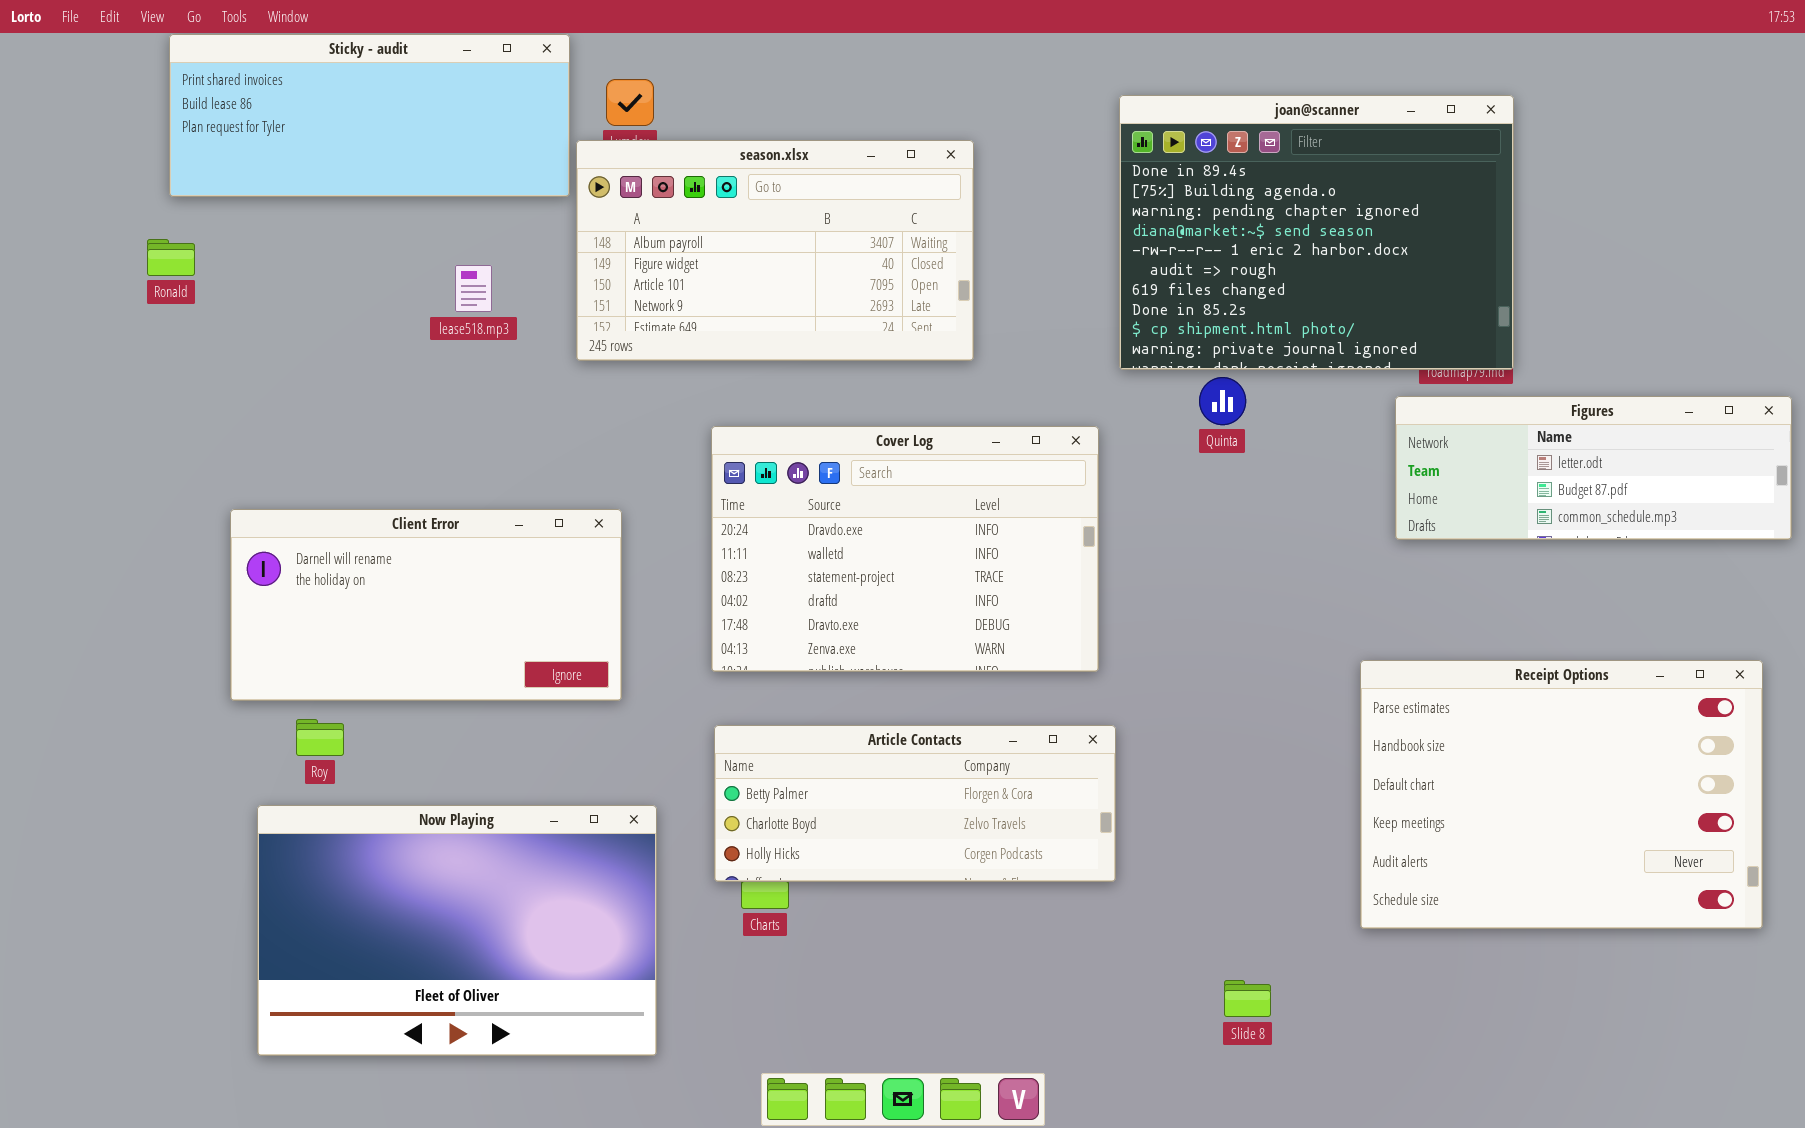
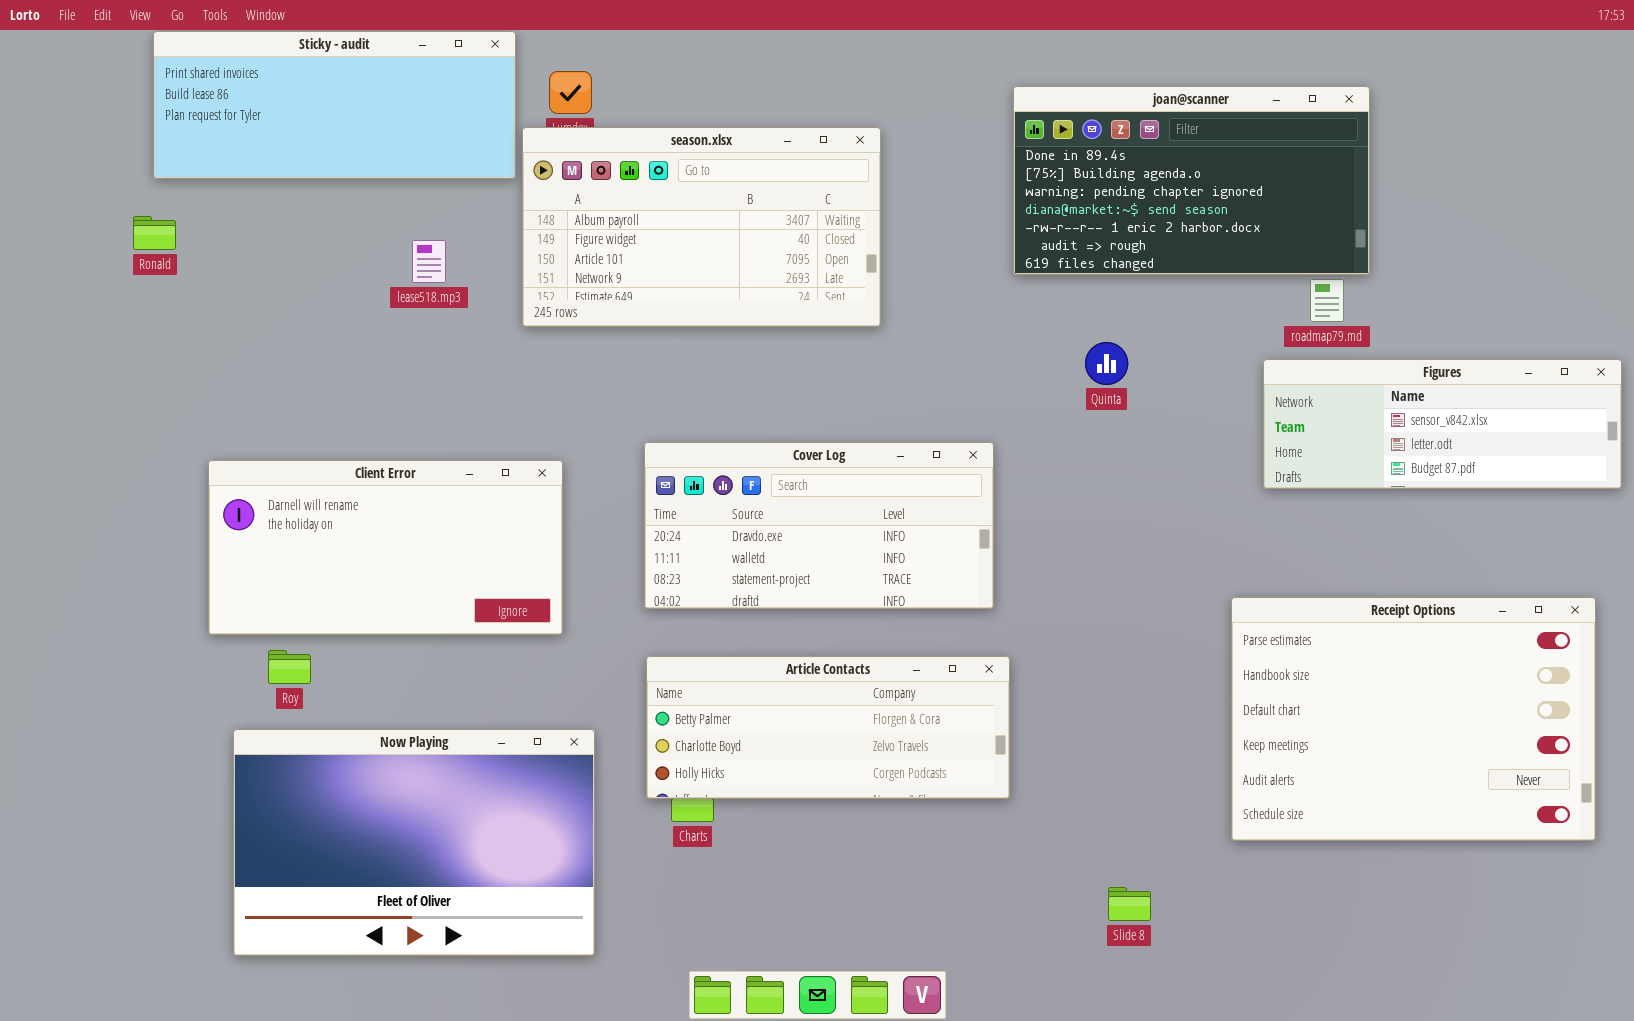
joan@scanner: [1119,95,1514,370] -> [1013,86,1370,275], resized
Figures: [1395,396,1792,540] -> [1263,359,1622,489], scrolled up 1 row
Cover Log: [711,426,1099,672] -> [644,442,994,609], resized

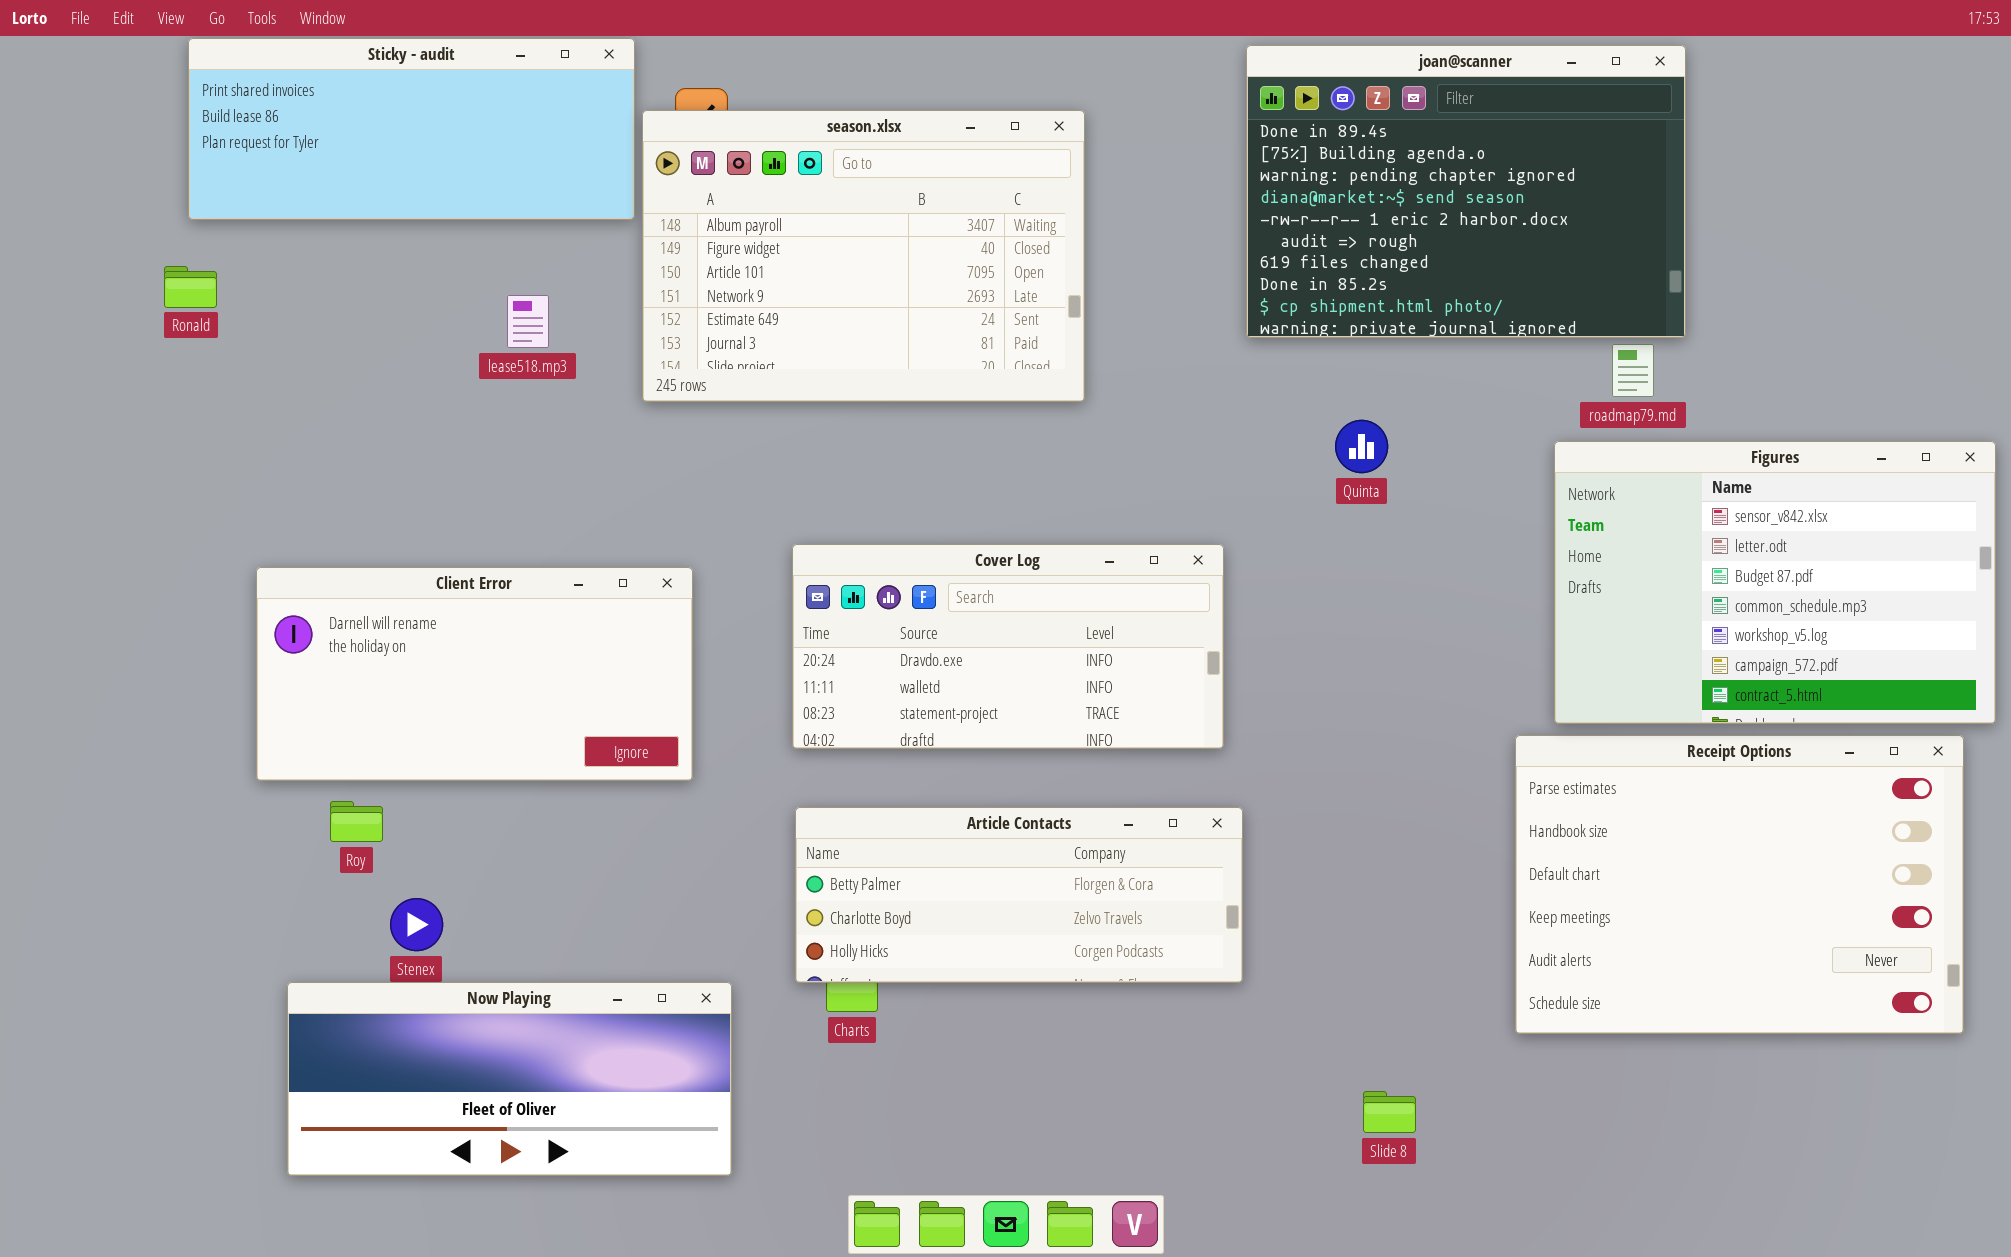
joan@scanner: [1013,86,1370,275] -> [1246,45,1686,338], resized
season.xlsx: [522,127,881,327] -> [642,110,1085,402], resized
Figures: [1263,359,1622,489] -> [1554,441,1996,724], resized
Now Playing: [233,729,595,956] -> [287,982,732,1176], resized

